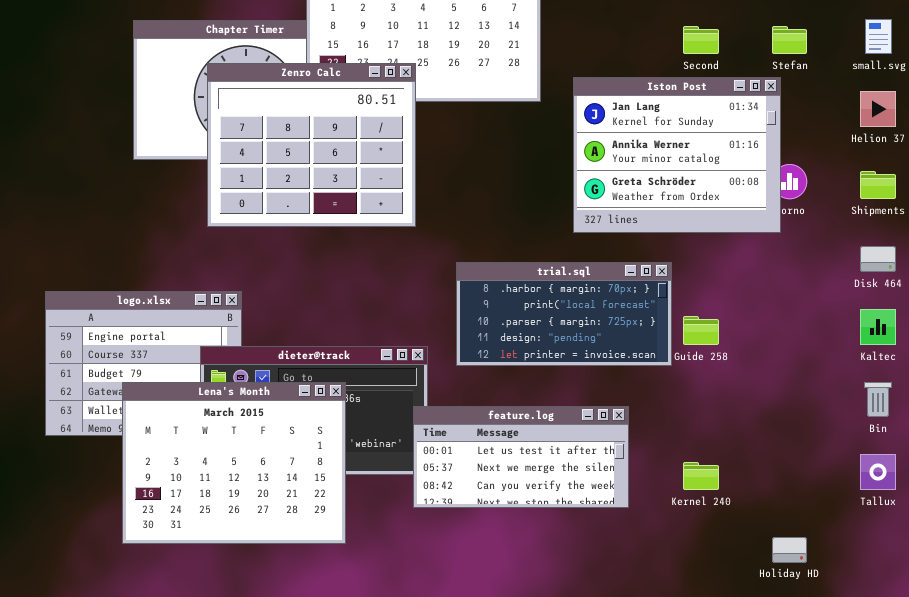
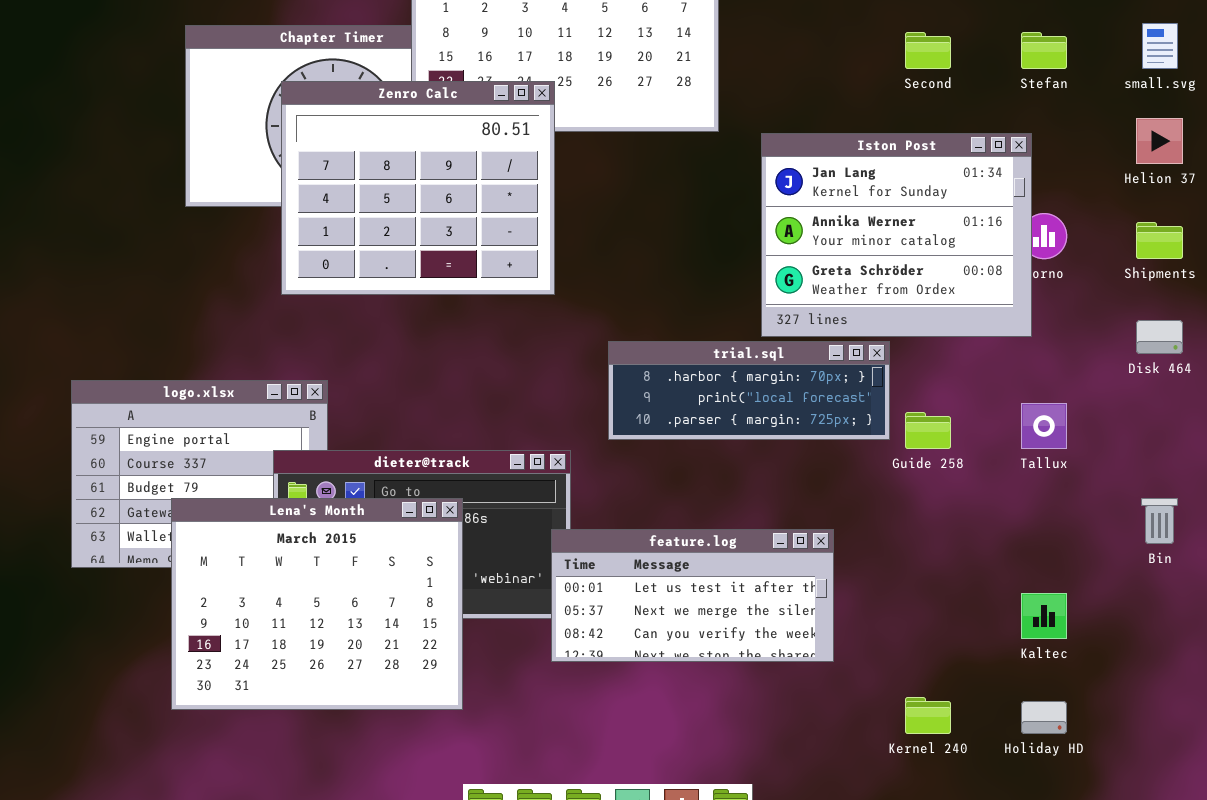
Iston Post: [573,77,781,233] -> [761,133,1032,337], moved
trial.sql: [456,262,672,366] -> [608,341,890,440], resized
Kaltec: [860,309,896,345] -> [1021,593,1067,639], moved
Tallux: [860,454,896,490] -> [1021,403,1067,449], moved
Kernel 240: [683,462,719,490] -> [905,697,951,734], moved

